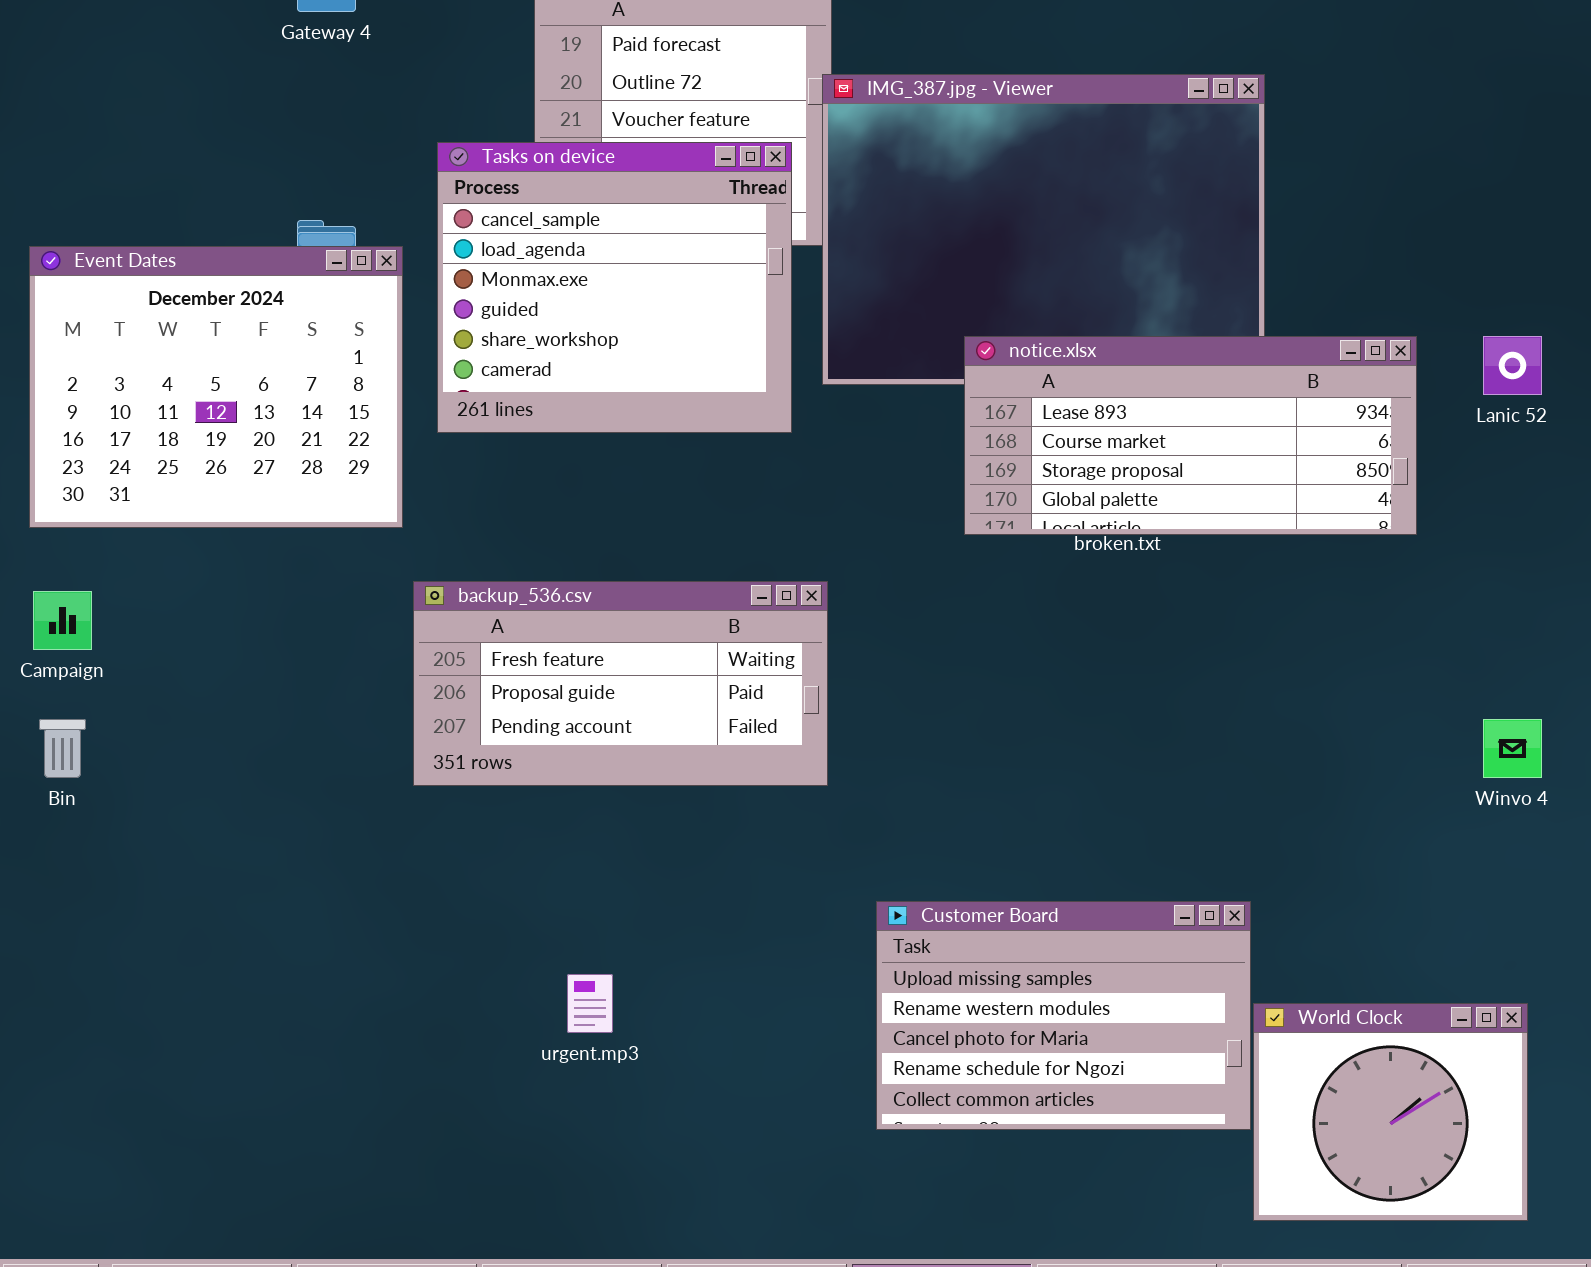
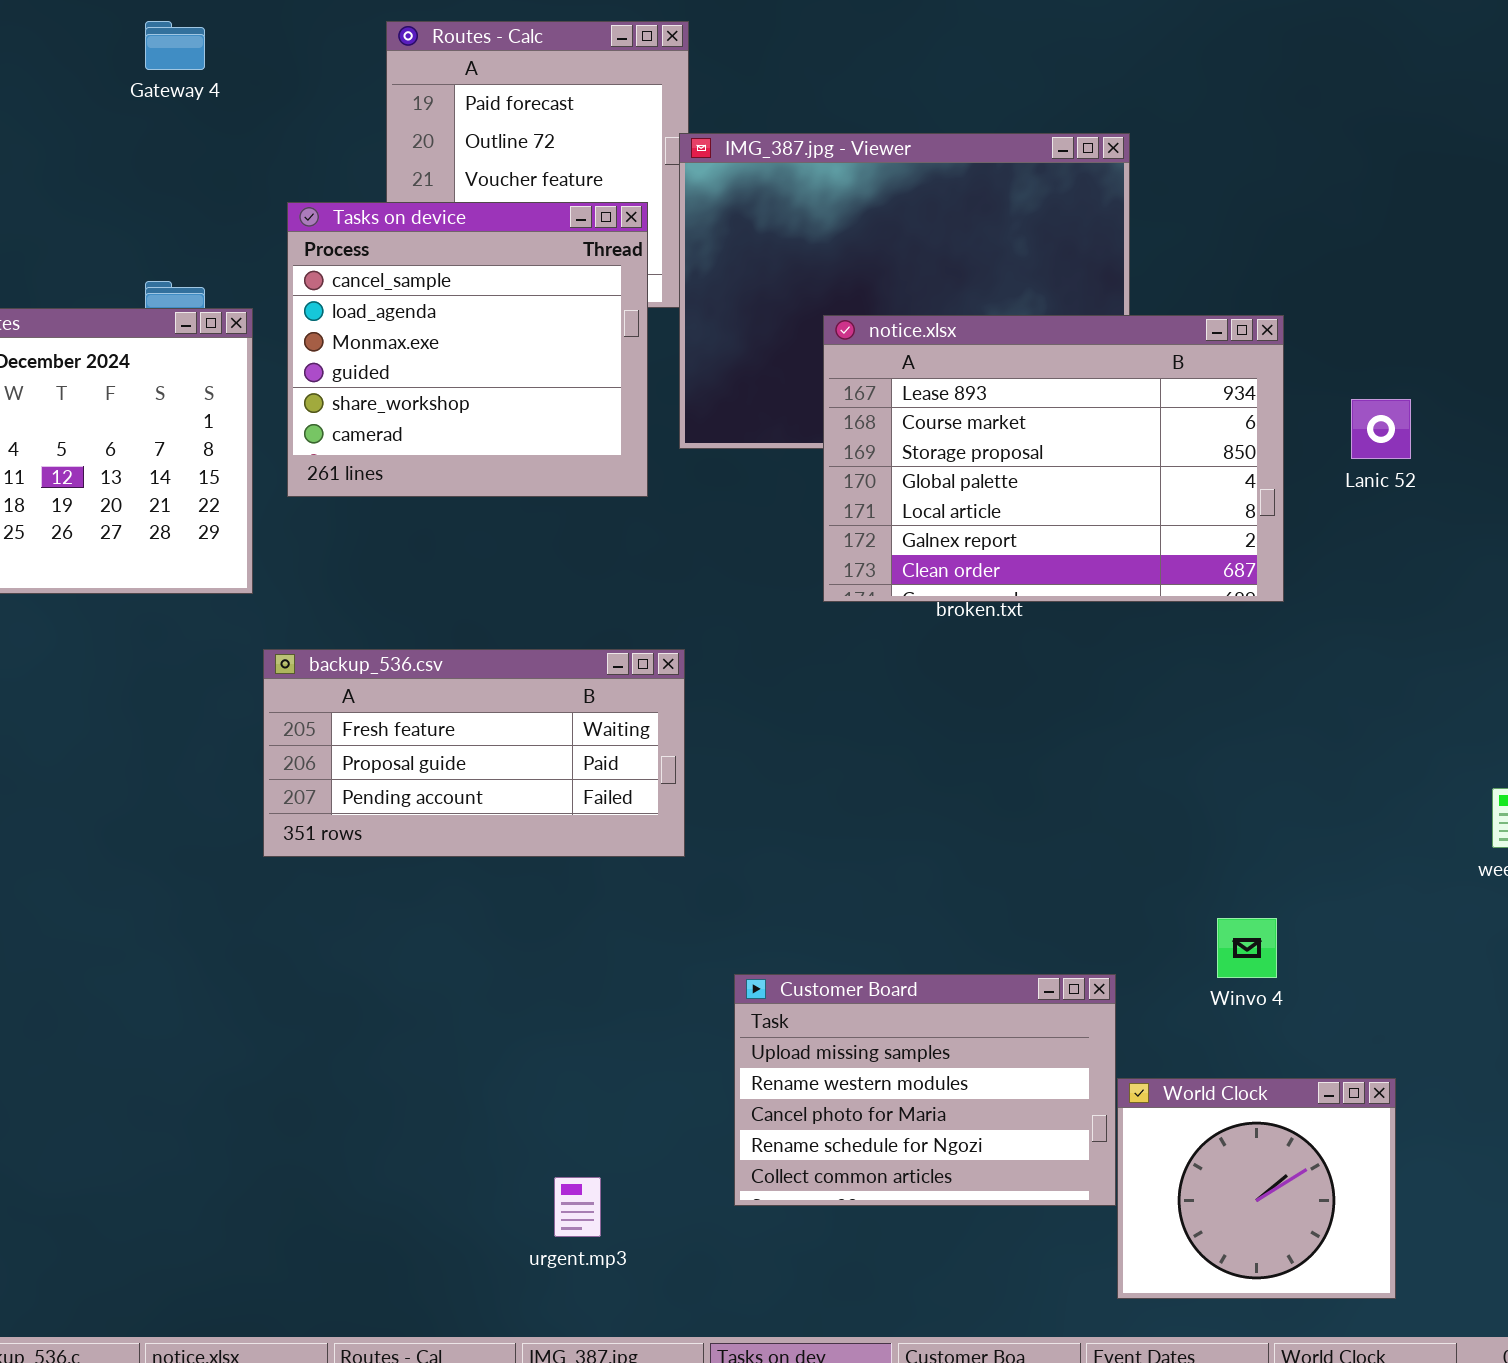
notice.xlsx: [964,336,1417,535] -> [823,315,1284,602], resized
Winvo 4: [1483,719,1542,778] -> [1217,918,1277,978], moved
urgent.mp3: [567,974,613,1033] -> [554,1177,601,1237], moved

